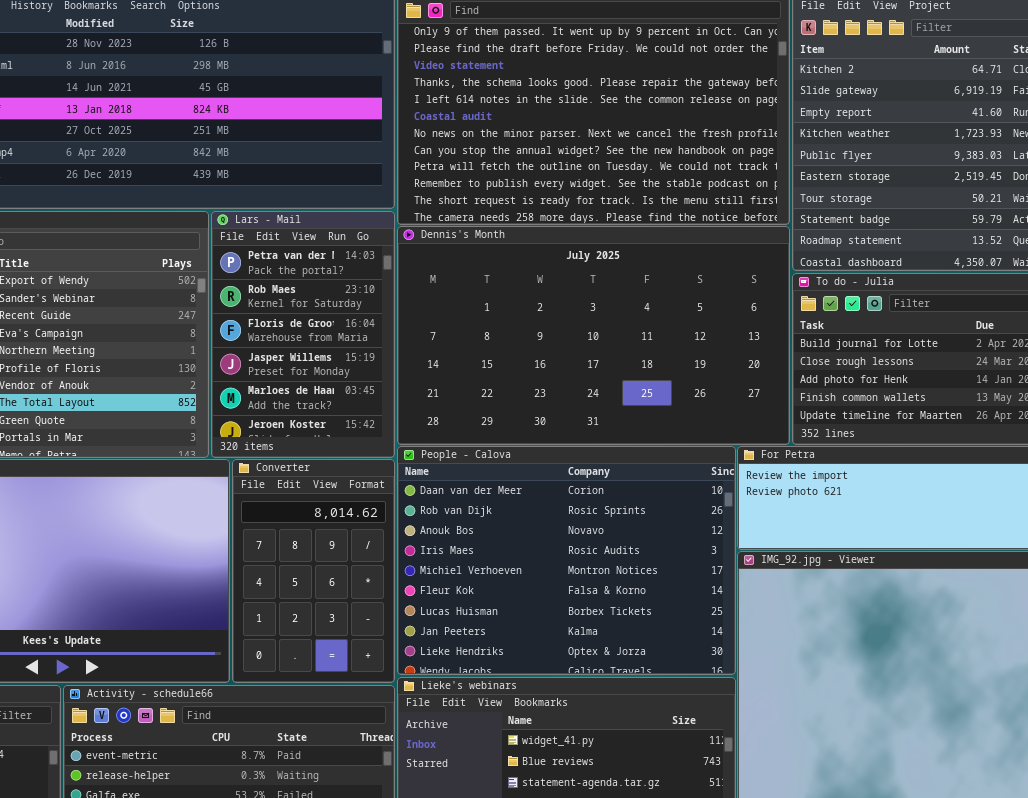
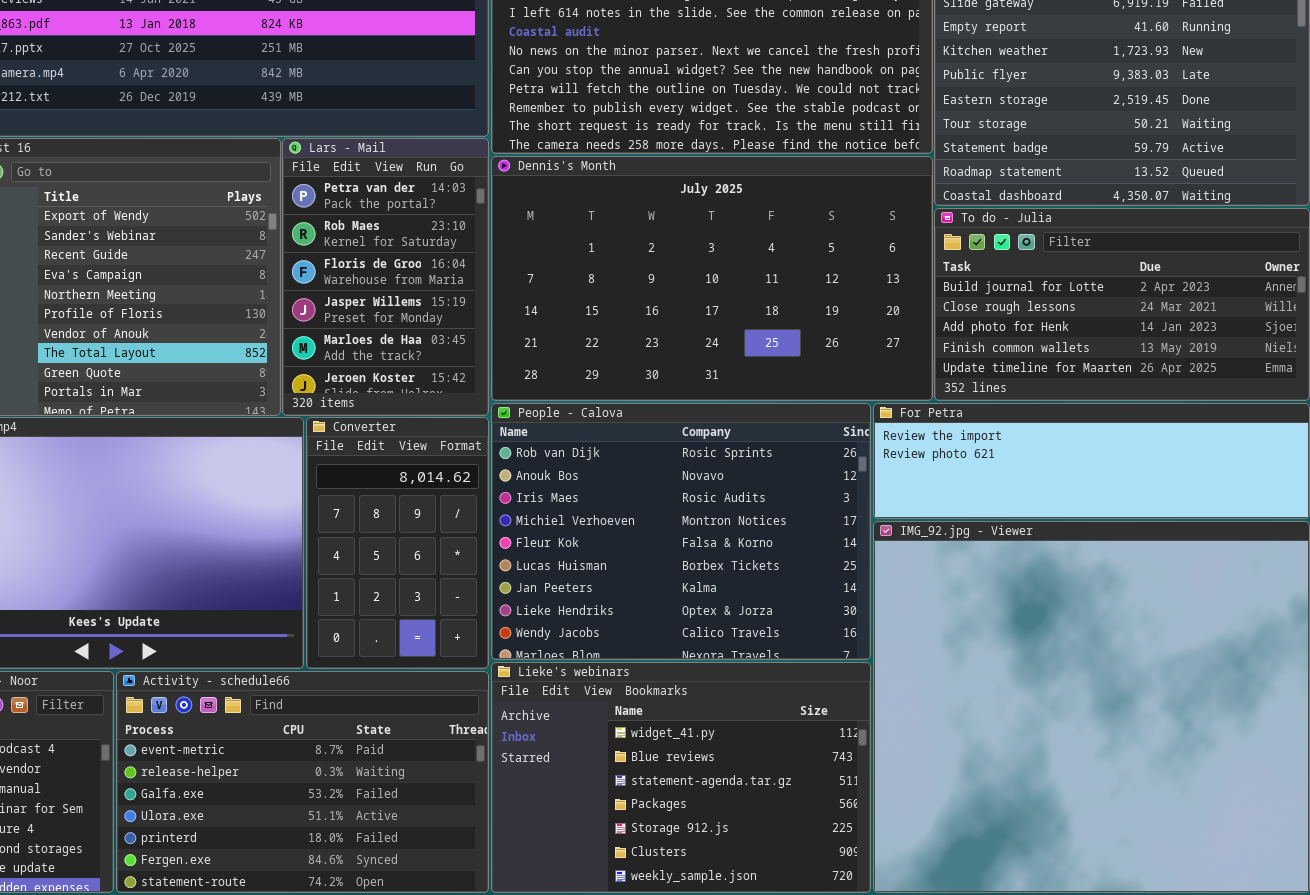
People - Calova: [397,446,736,675] -> [491,403,871,660], scrolled down 1 row

